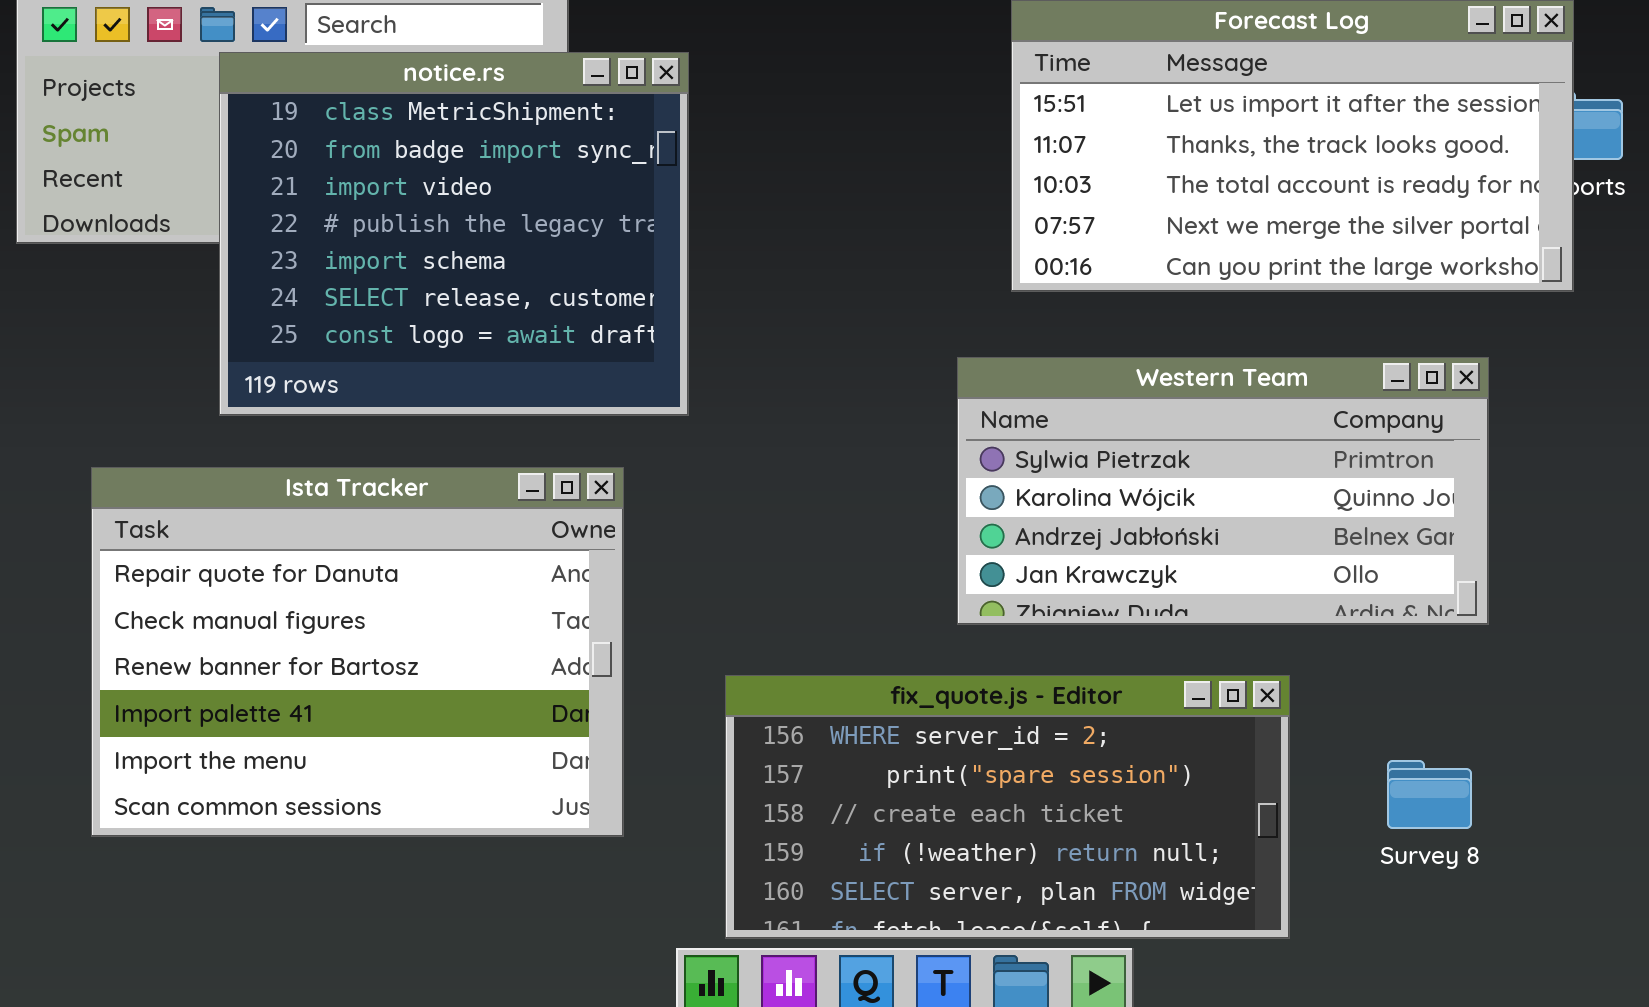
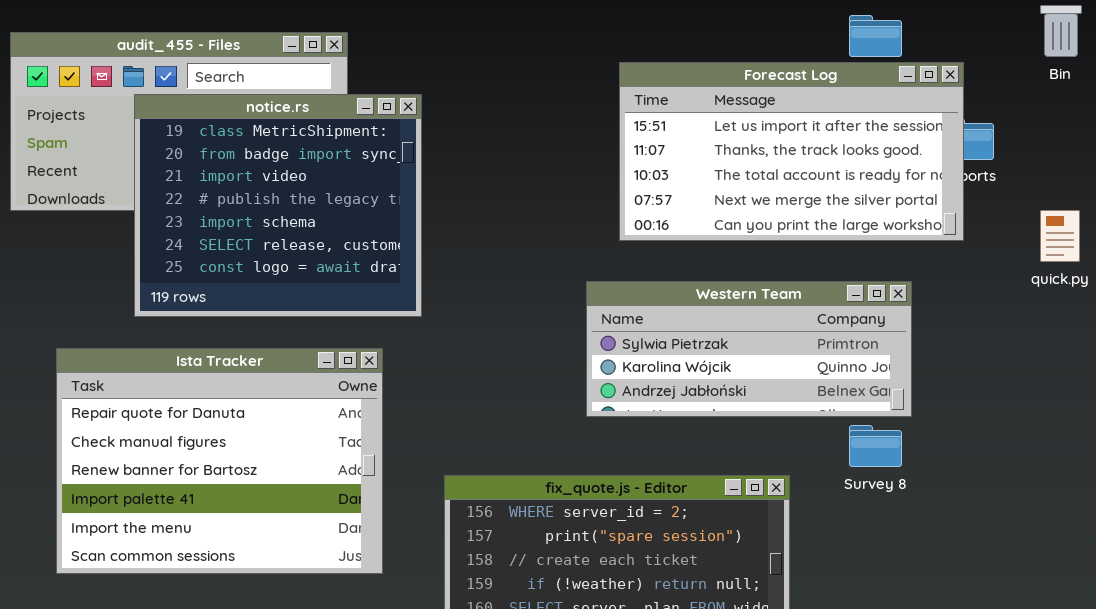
Western Team: [957,357,1489,625] -> [586,281,912,417], resized
Survey 8: [1387,760,1472,829] -> [849,425,902,467], moved

